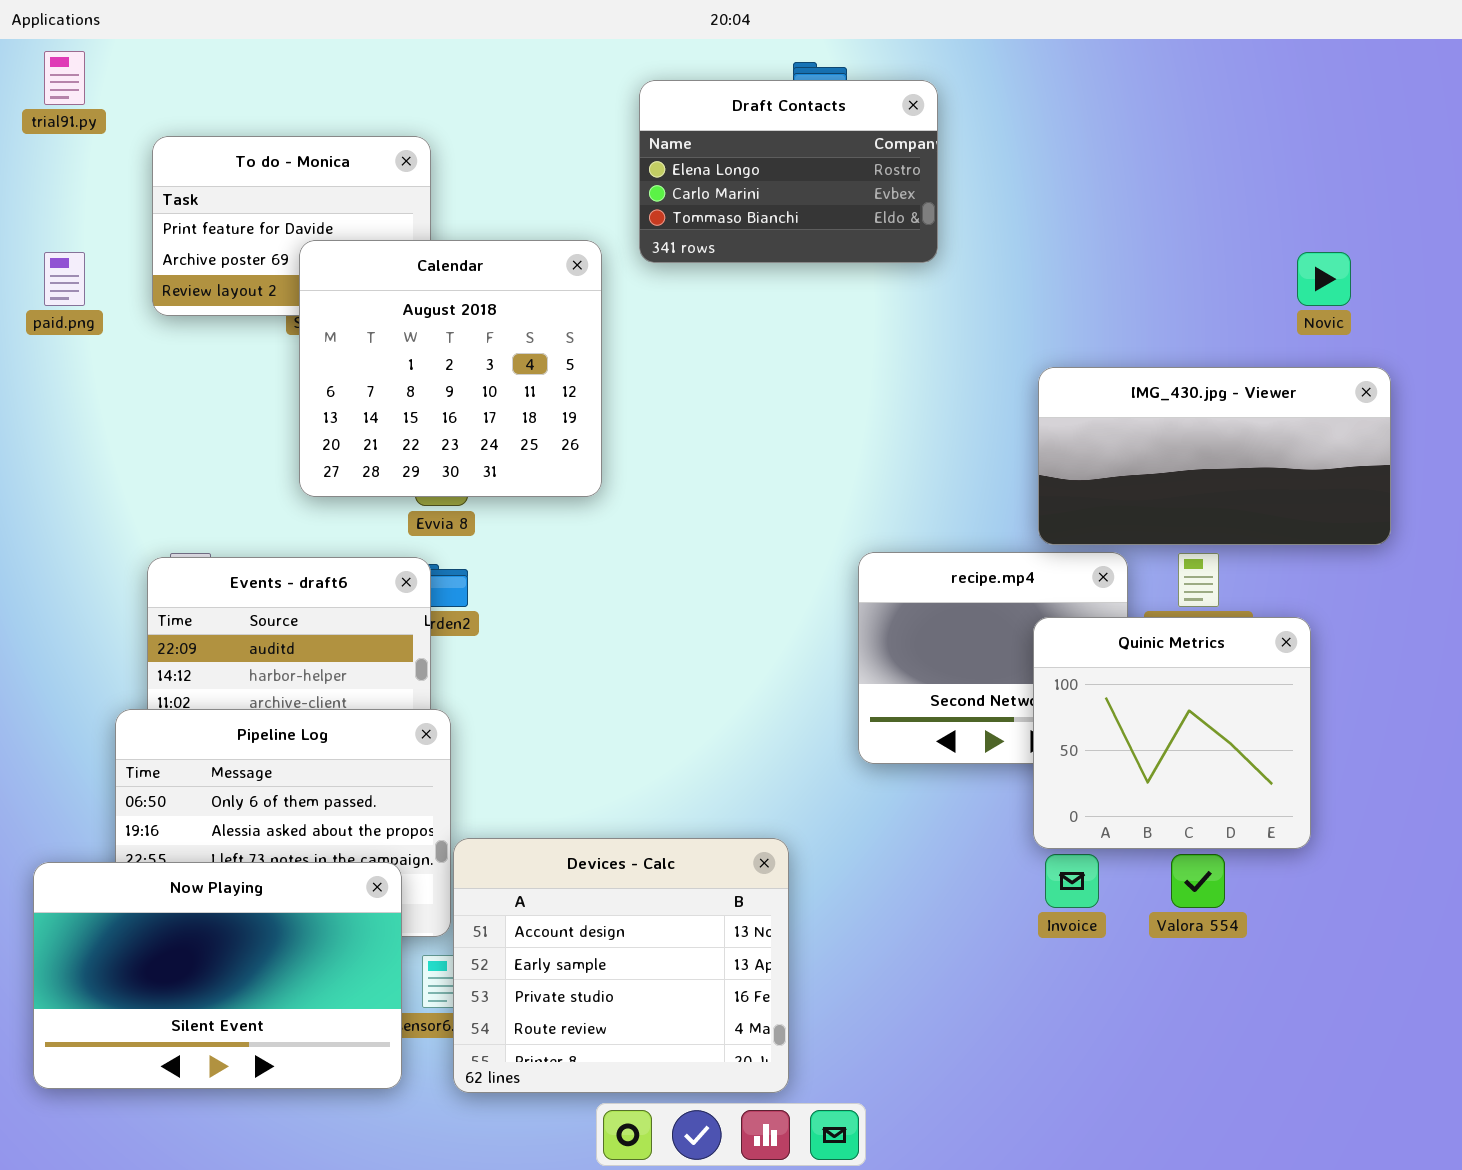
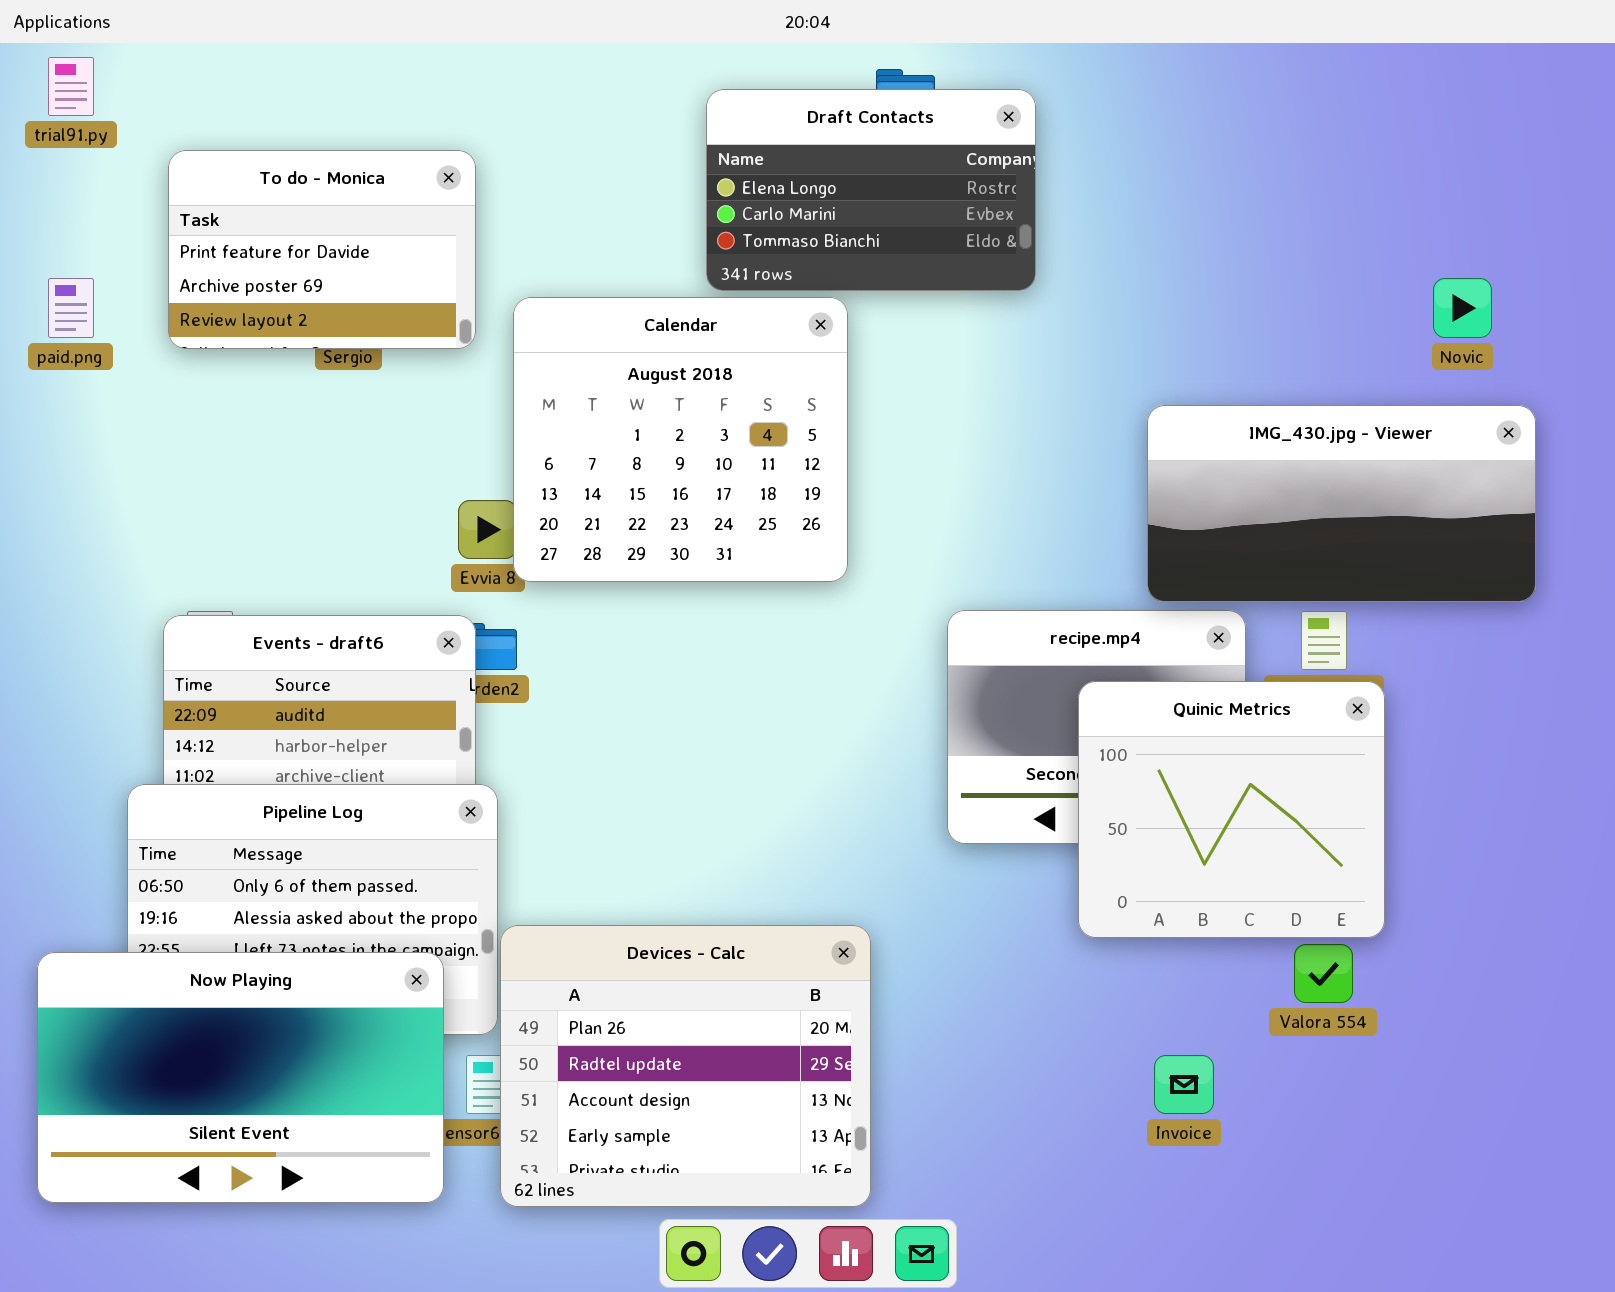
Calendar: [299,240,602,497] -> [513,297,848,582], moved
Quinic Metrics: [1033,617,1311,849] -> [1078,681,1385,938], moved
Devices - Calc: [453,838,789,1093] -> [500,925,871,1207], scrolled up 2 rows
Invoice: [1045,854,1099,908] -> [1154,1055,1214,1114], moved

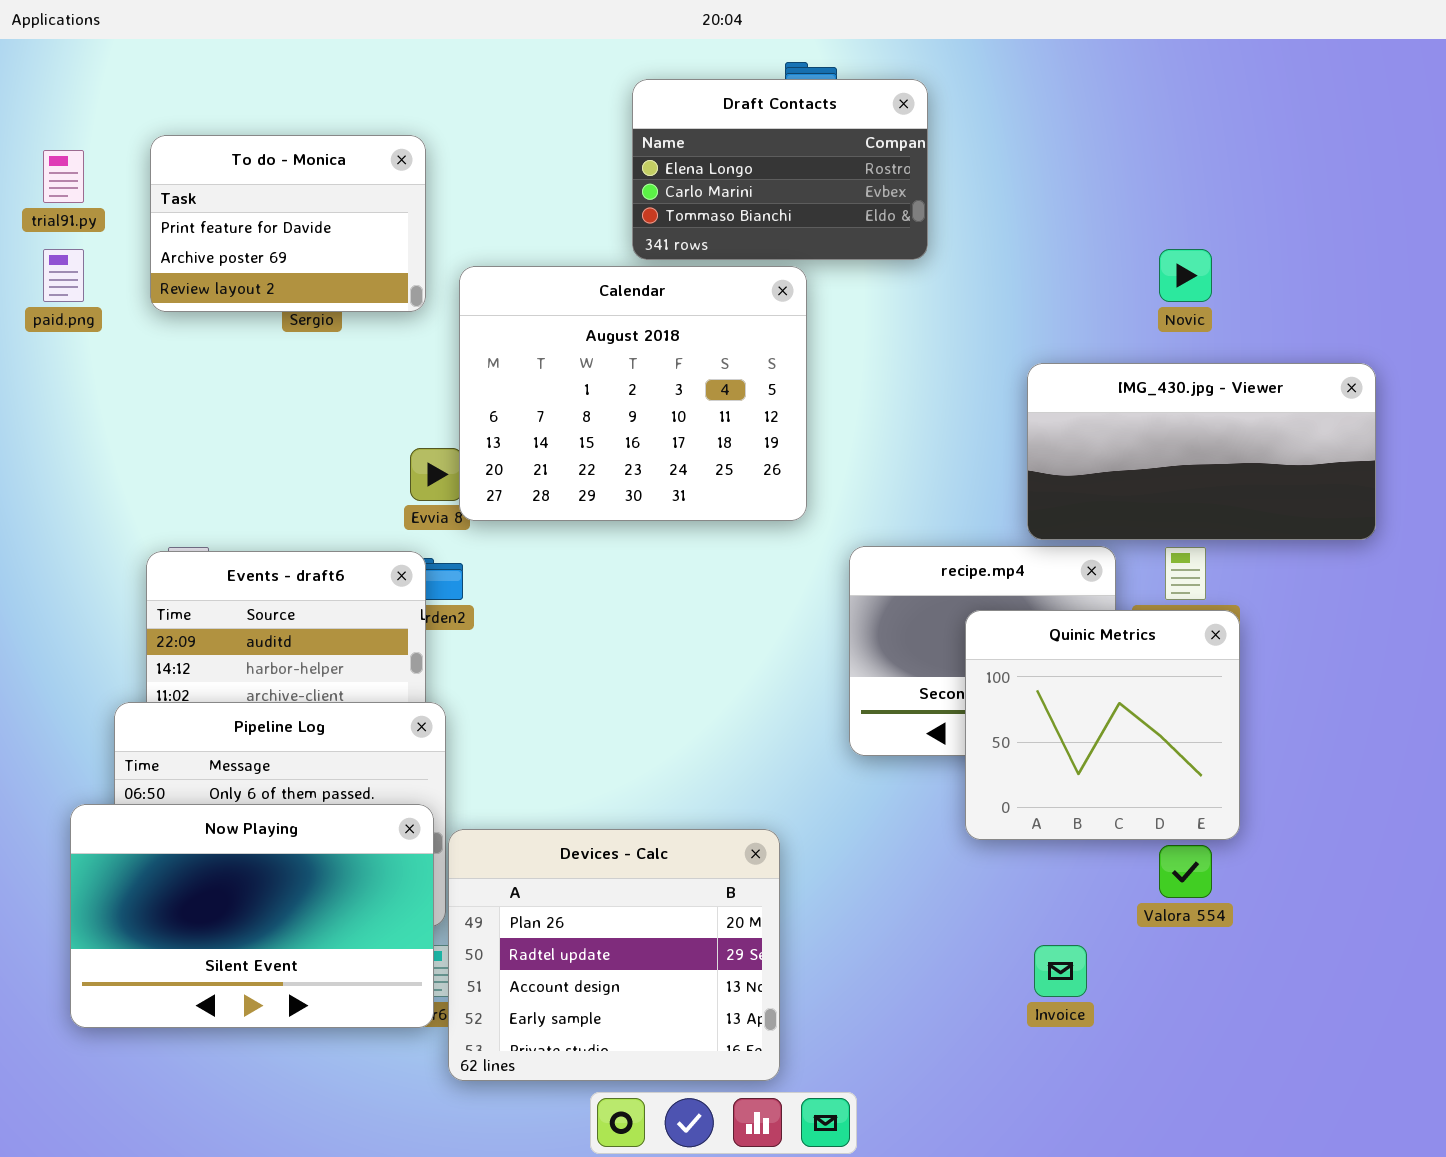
trial91.py: [48,57,94,116] -> [43,150,84,203], moved
Novic: [1433,278,1492,338] -> [1159,249,1212,302], moved
Calendar: [513,297,848,582] -> [459,266,807,521], resized
Now Playing: [37,952,444,1203] -> [70,804,434,1028], moved

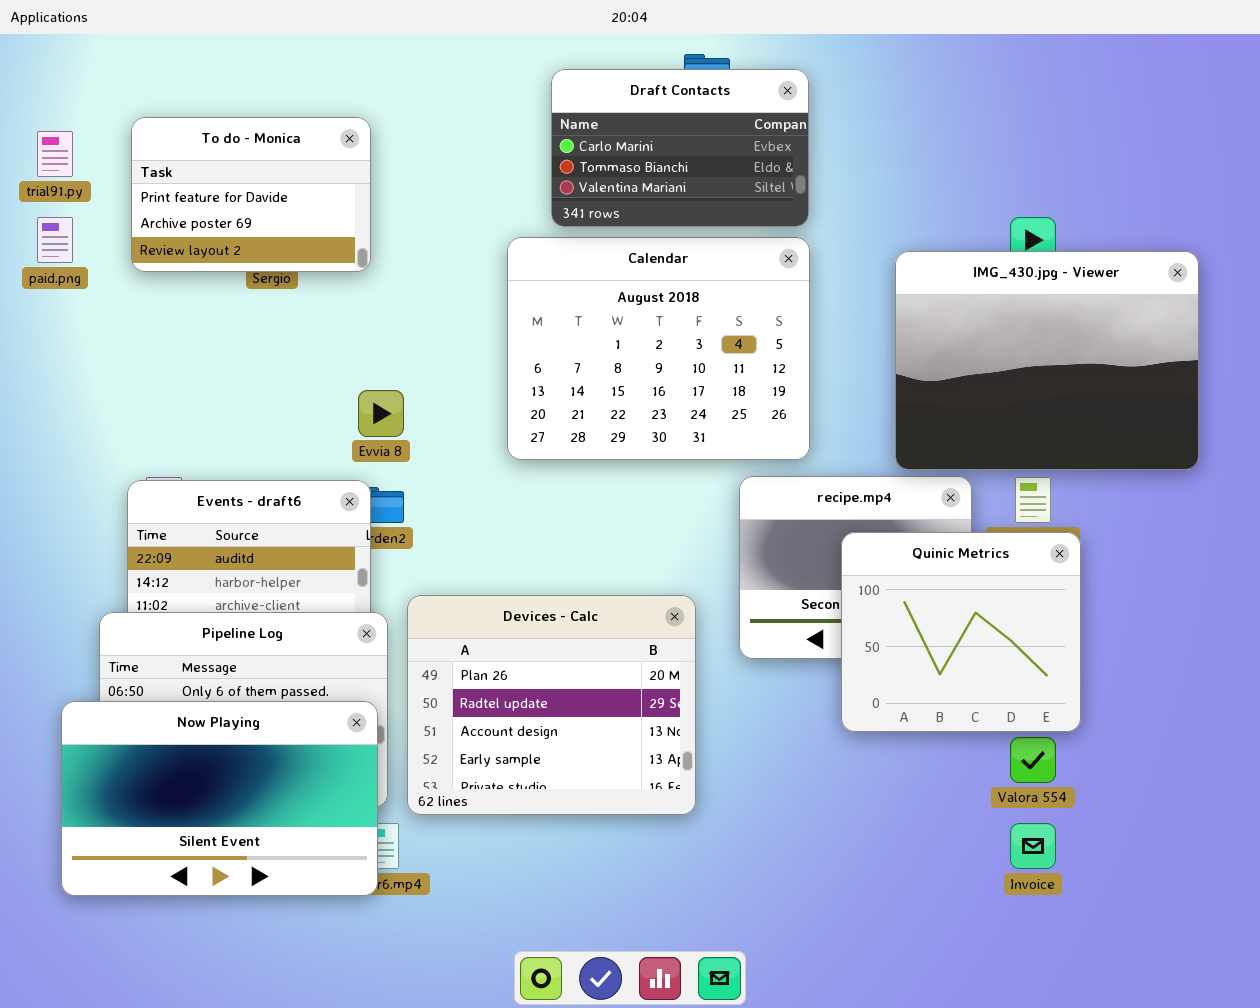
Draft Contacts: [632,79,928,260] -> [551,69,809,227], scrolled down 1 row
Calendar: [459,266,807,521] -> [507,237,810,460], moved
IMG_430.jpg - Viewer: [1027,363,1376,540] -> [895,251,1199,470], resized
Devices - Calc: [448,829,780,1081] -> [407,595,696,815], moved
Invoice: [1034,945,1087,997] -> [1010,823,1056,869], moved

